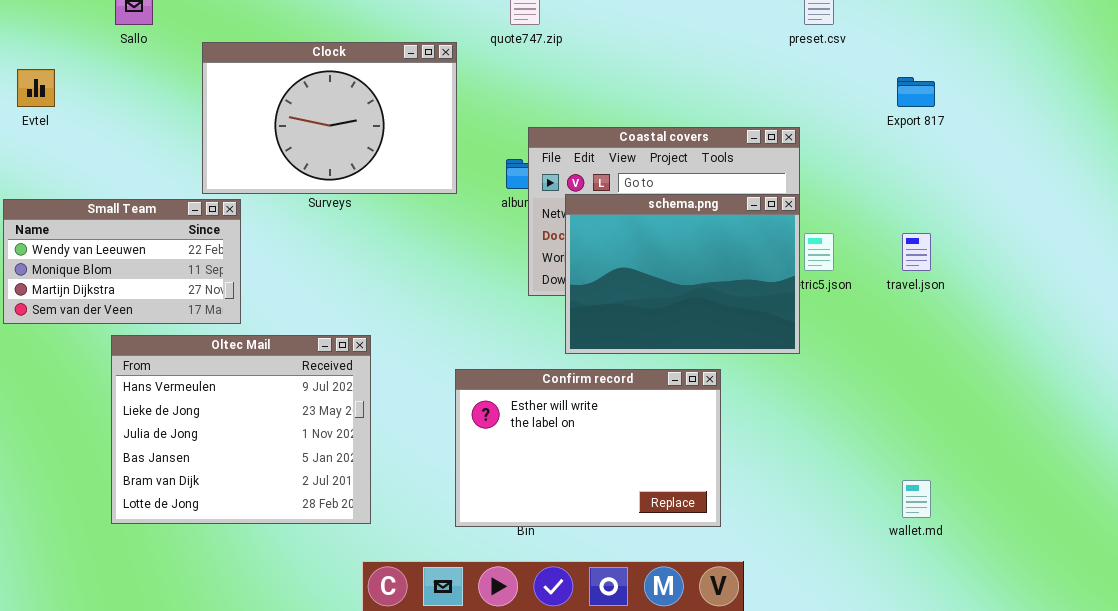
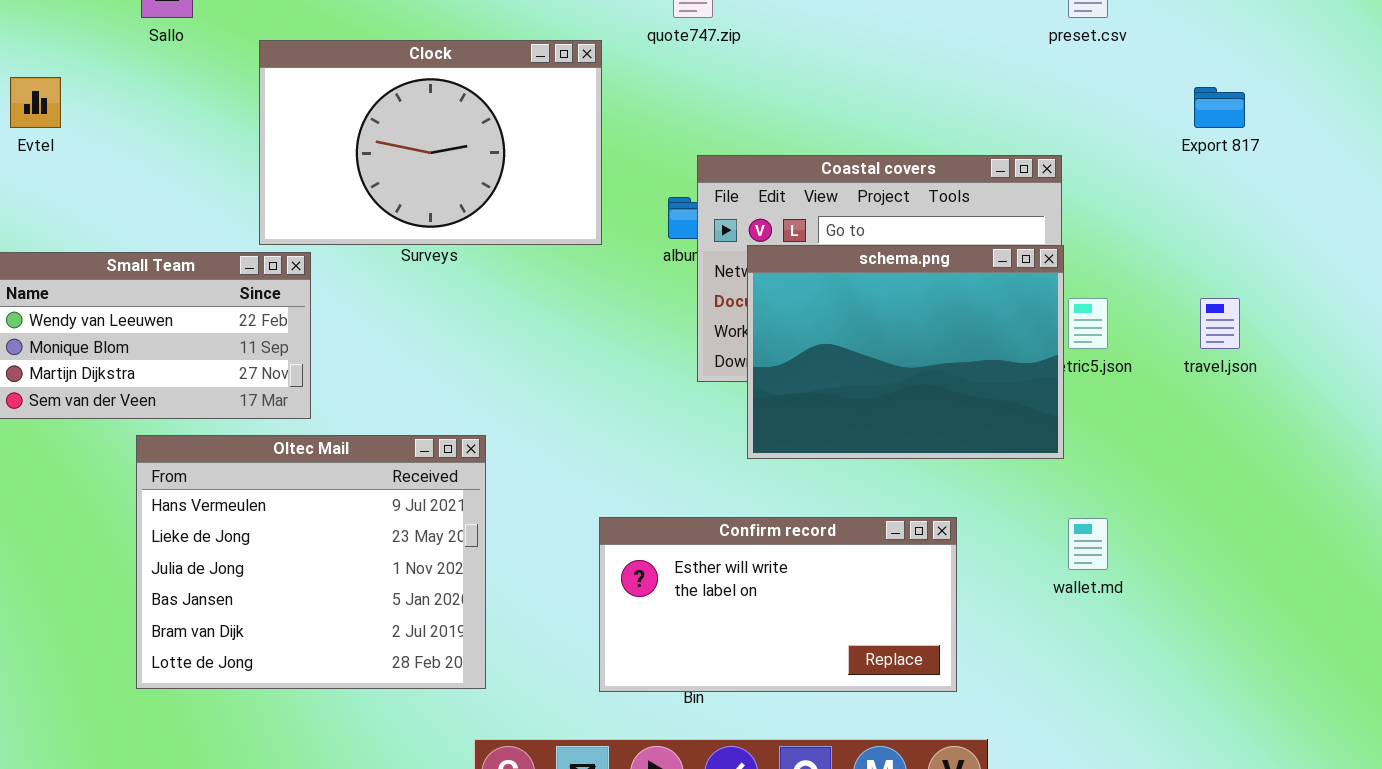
Confirm record: [455,369,721,527] -> [599,517,957,692], resized
wallet.md: [902,480,931,518] -> [1068,518,1108,570], moved

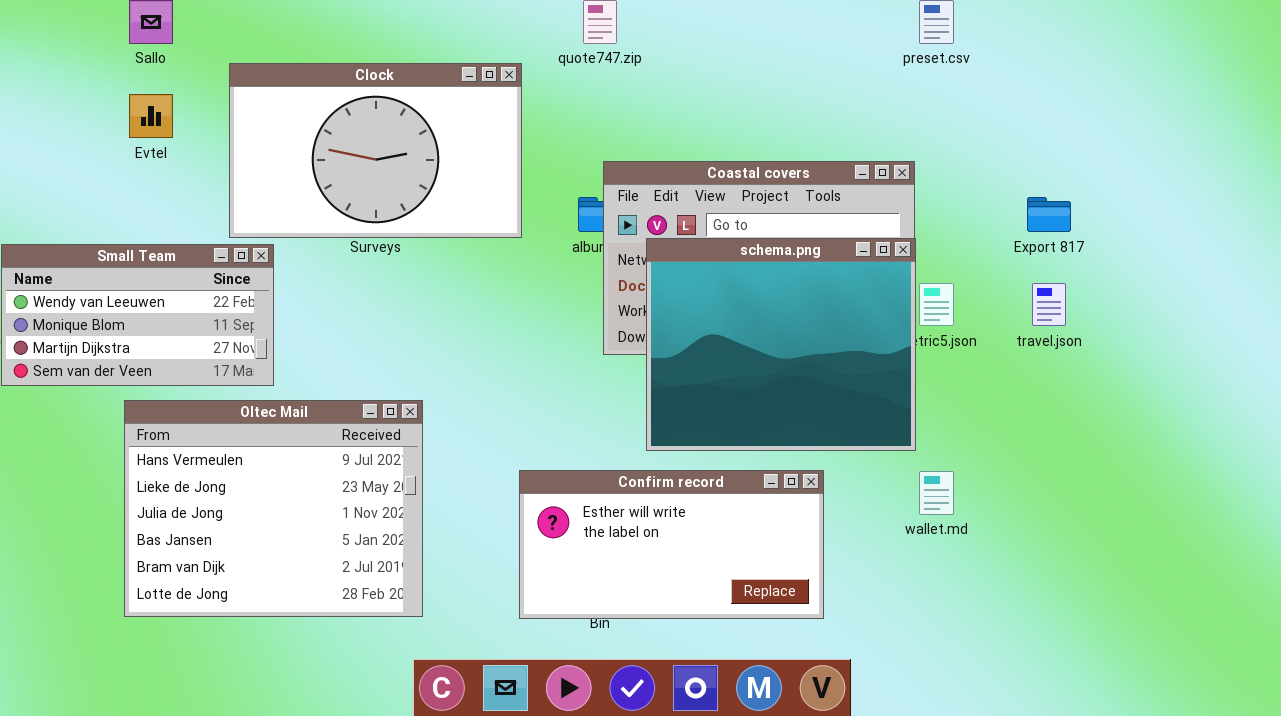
Evtel: [10,77,61,128] -> [129,94,173,138], moved
Export 817: [1194,87,1245,128] -> [1027,197,1071,232], moved
schema.png: [747,245,1064,459] -> [646,238,916,451], resized

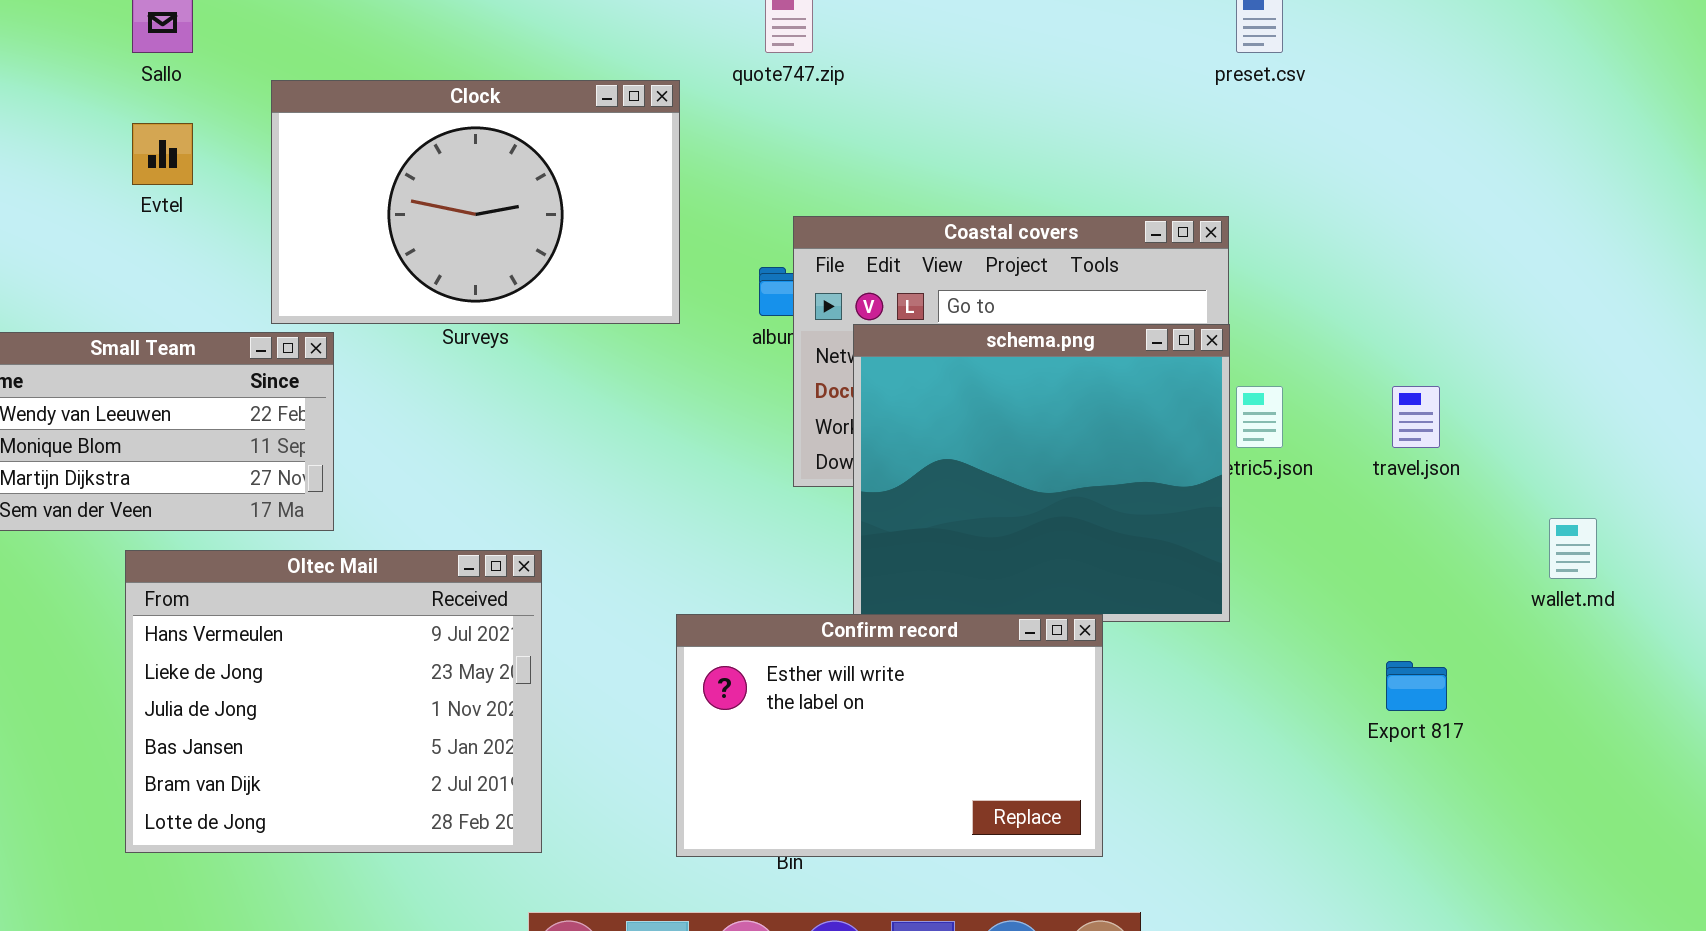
Export 817: [1027,197,1071,232] -> [1386,661,1447,711], moved
Confirm record: [519,470,824,619] -> [676,614,1103,857], resized
wallet.md: [919,471,954,515] -> [1549,518,1597,579], moved

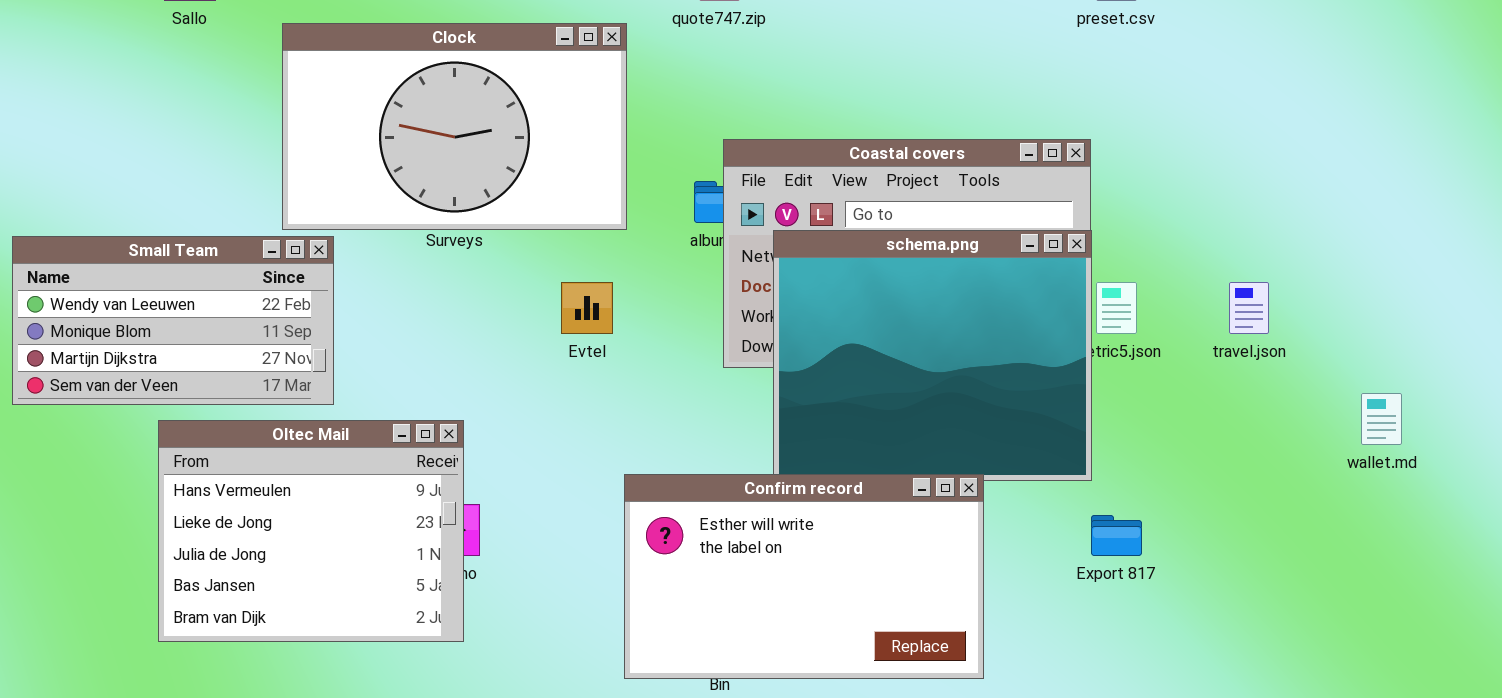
Evtel: [132,123,193,185] -> [561,282,613,334], moved
Oltec Mail: [125,550,542,853] -> [158,420,464,642], resized
Export 817: [1386,661,1447,711] -> [1091,515,1142,556], moved

